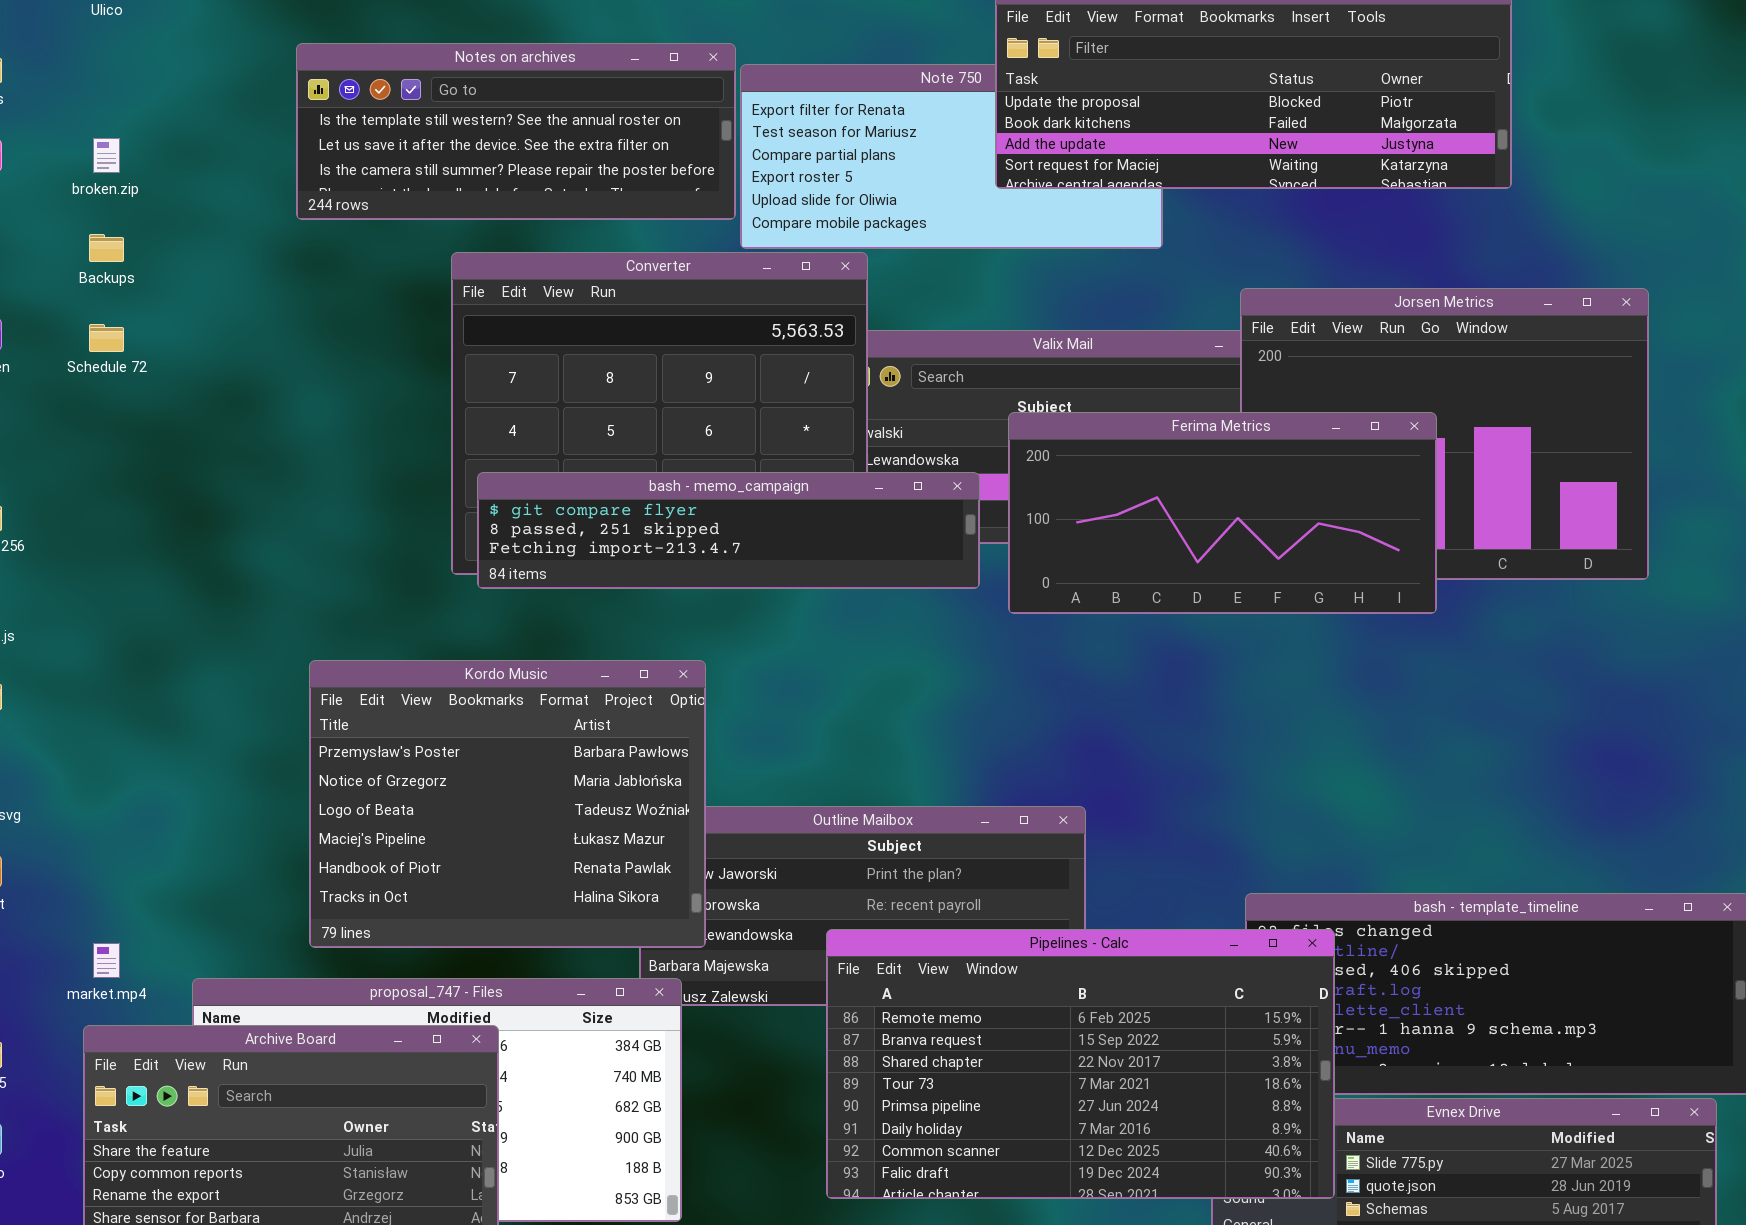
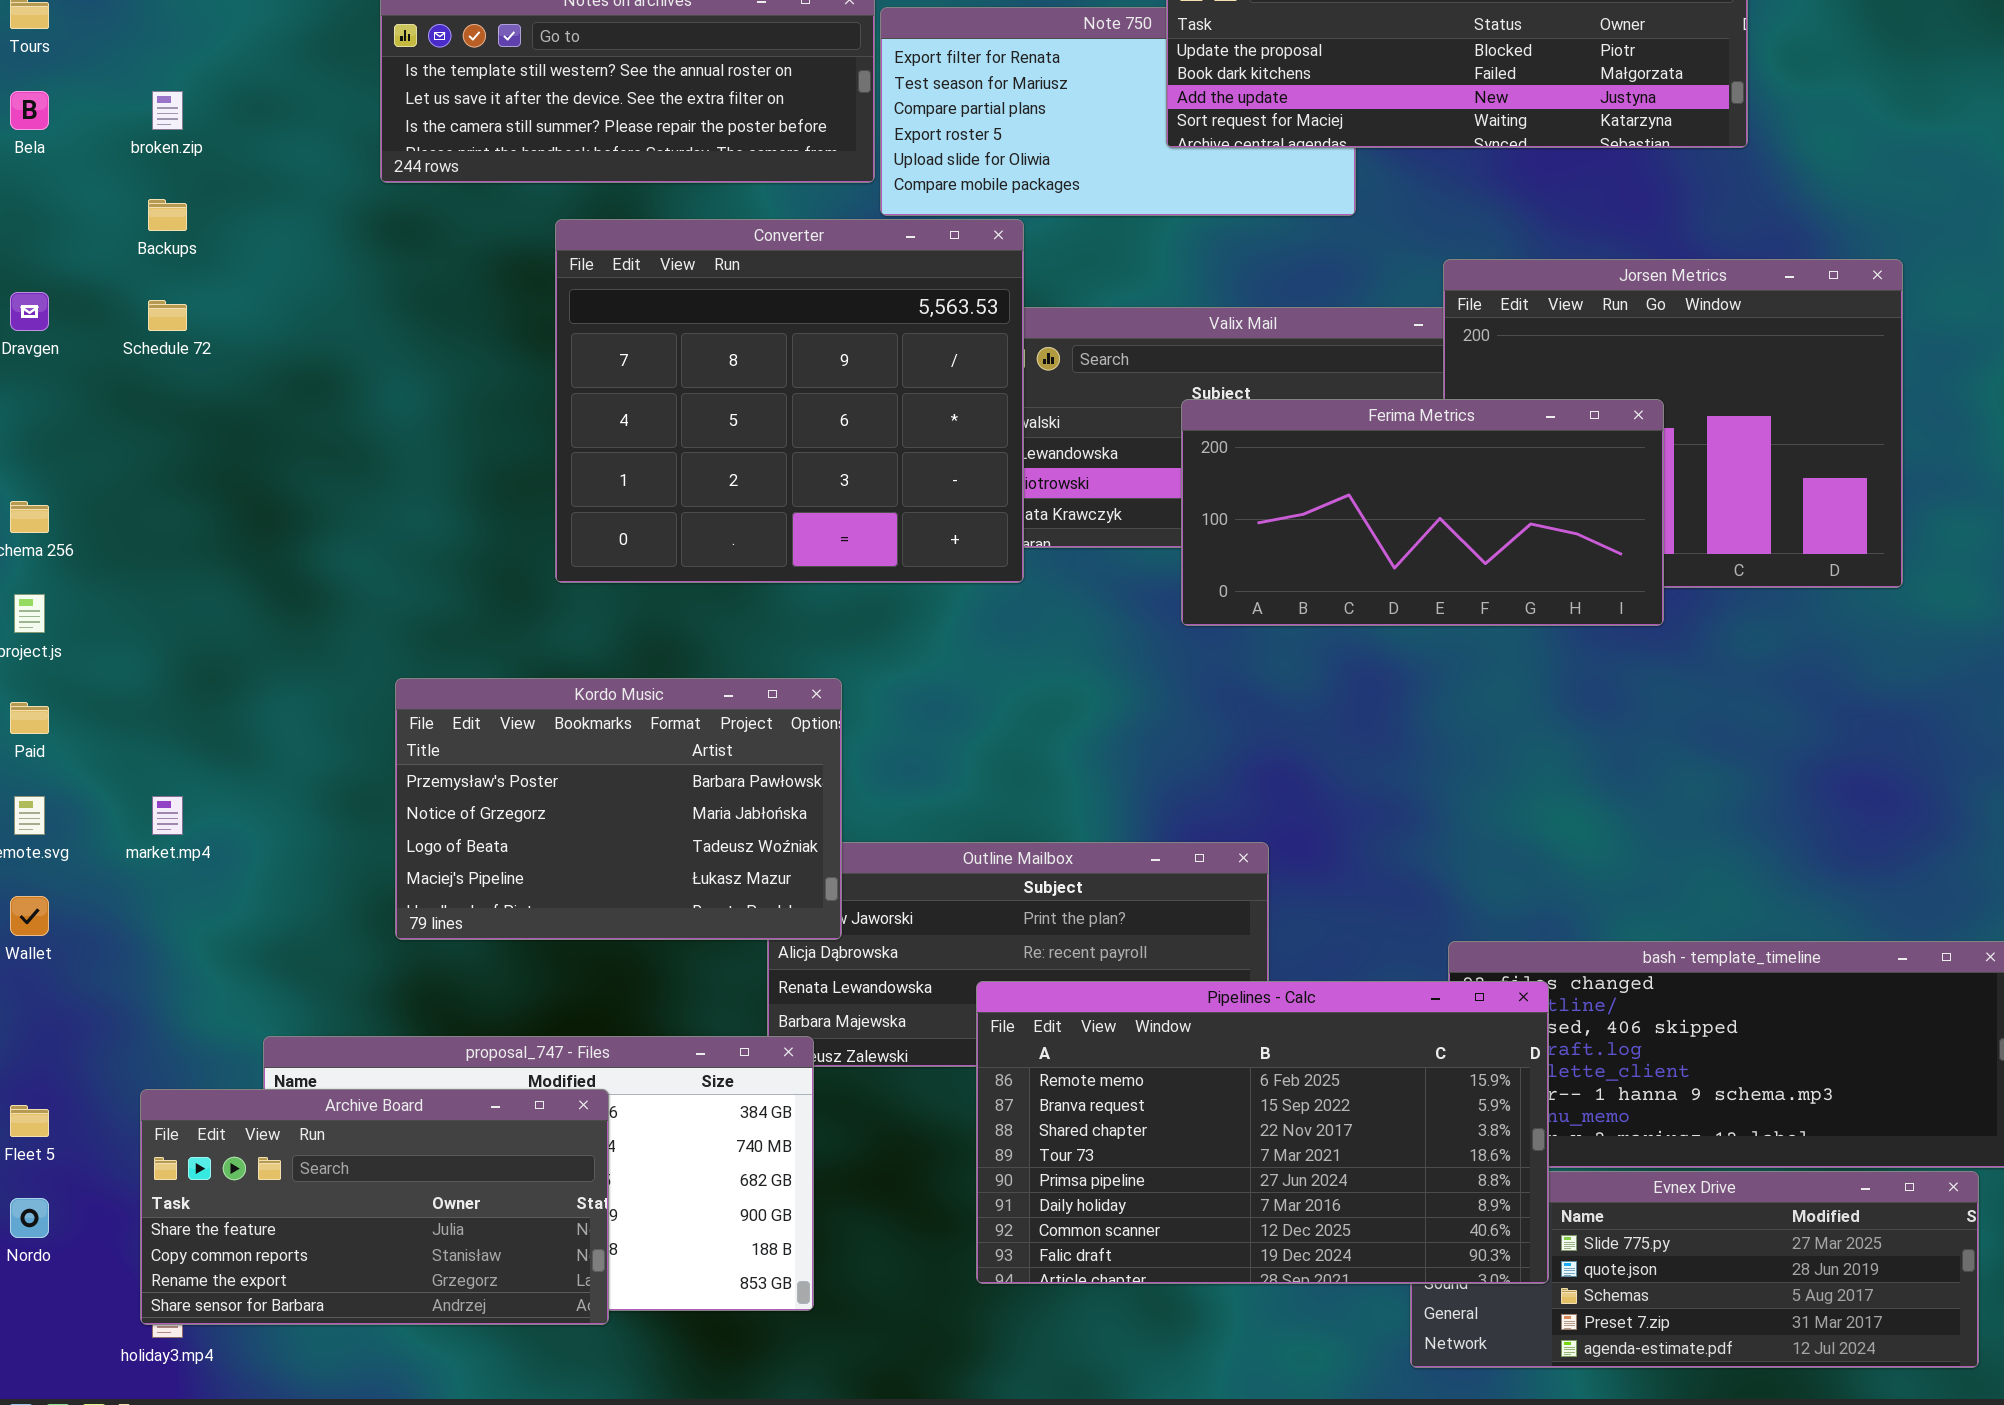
bash - memo_campaign: [477,472,980,589] -> none, closed
Kordo Music: [309,660,706,948] -> [395,678,842,940], resized
market.mp4: [93,943,120,978] -> [152,796,183,835], moved

